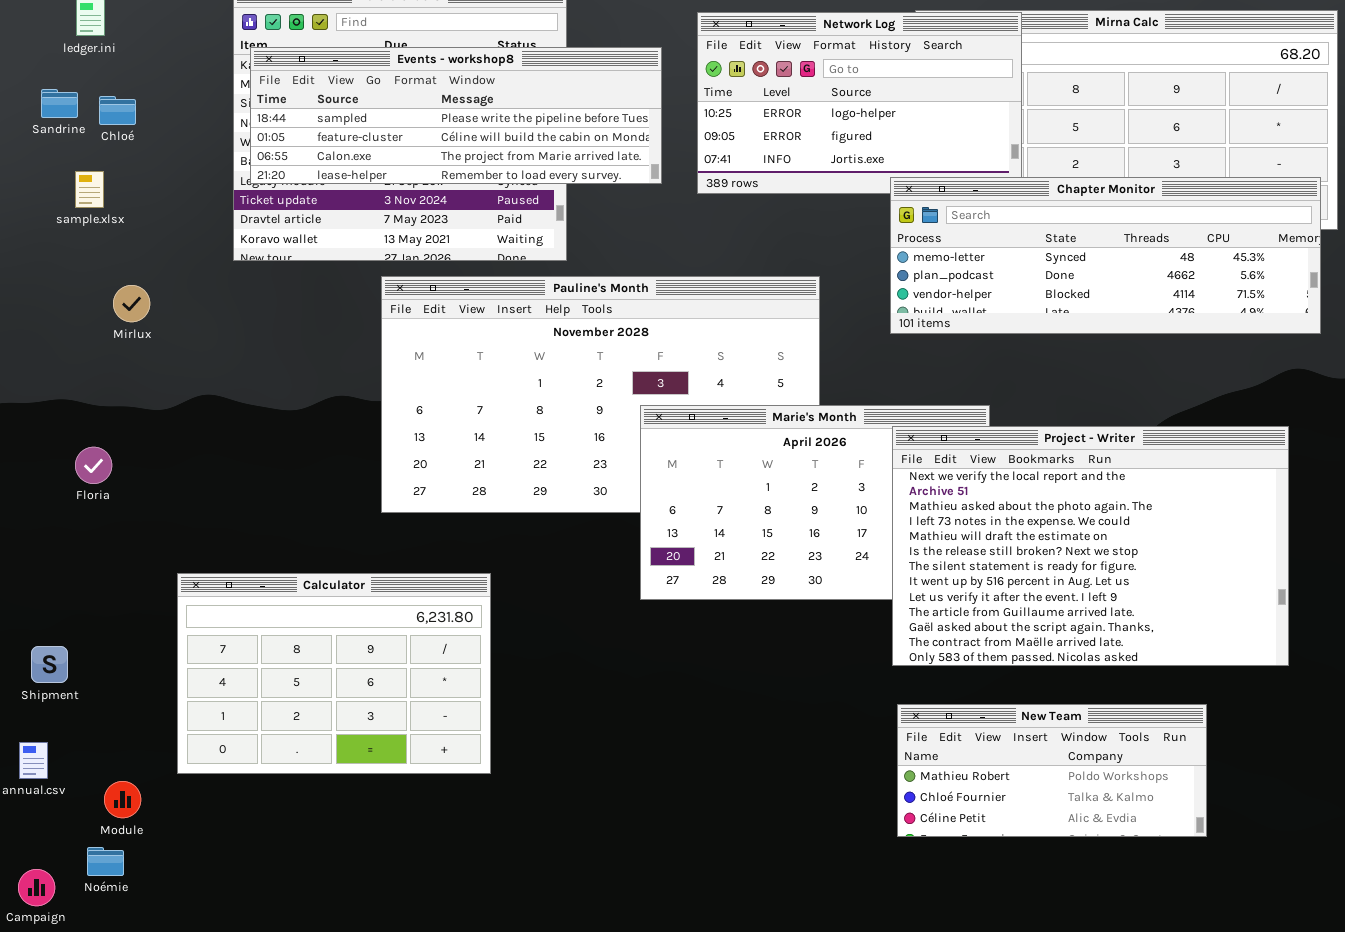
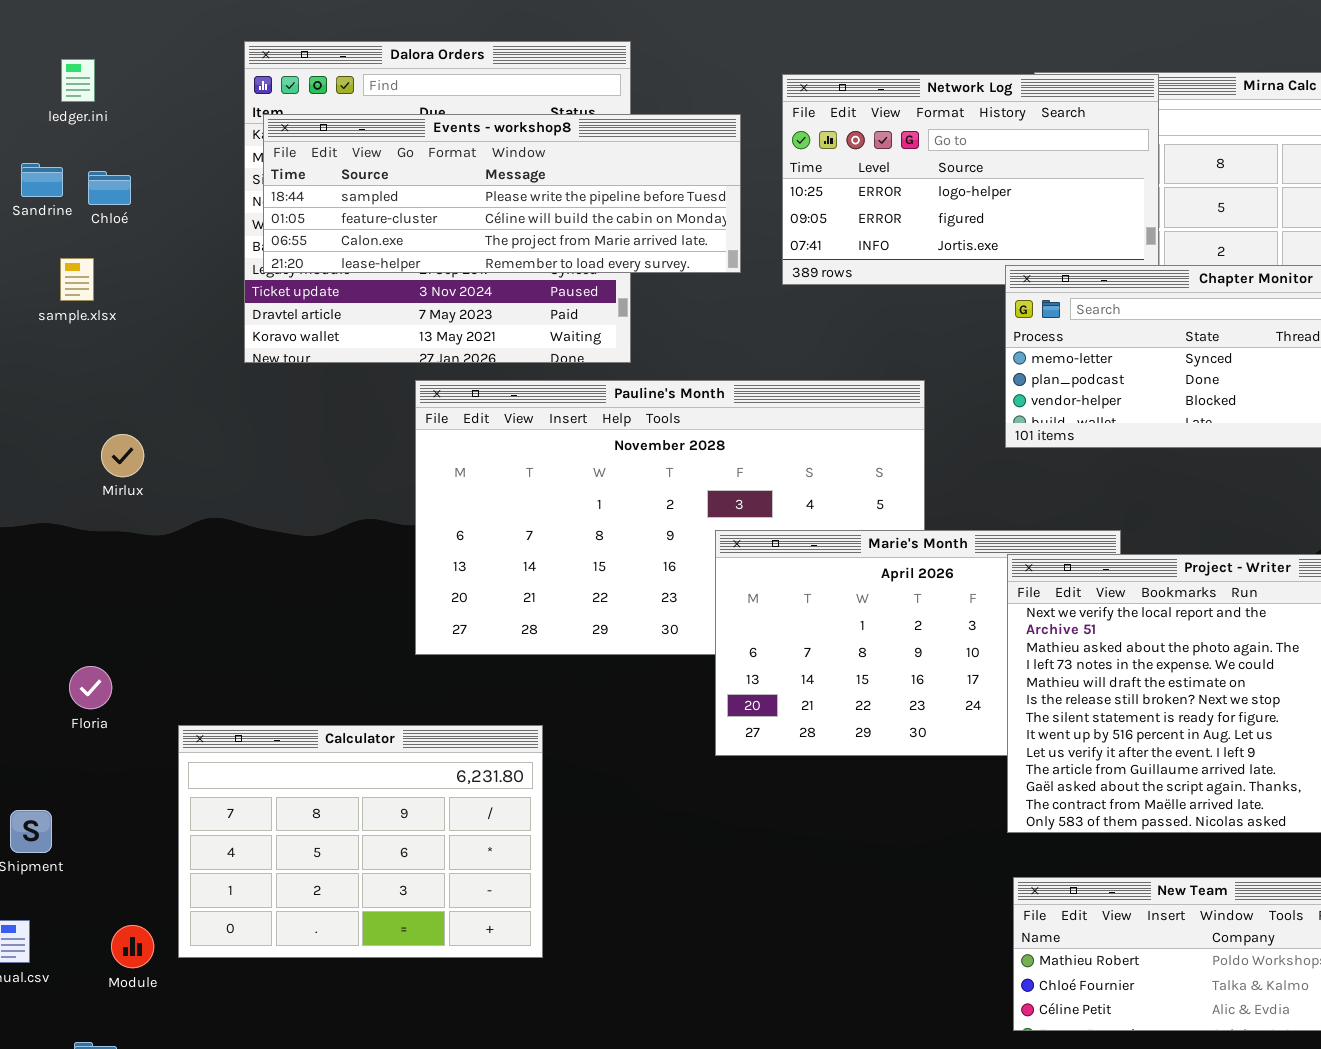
Mirlux: [113,285,150,322] -> [101,434,144,477], moved
Floria: [75,447,112,484] -> [69,666,112,709], moved
Module: [104,781,141,818] -> [111,925,154,968], moved

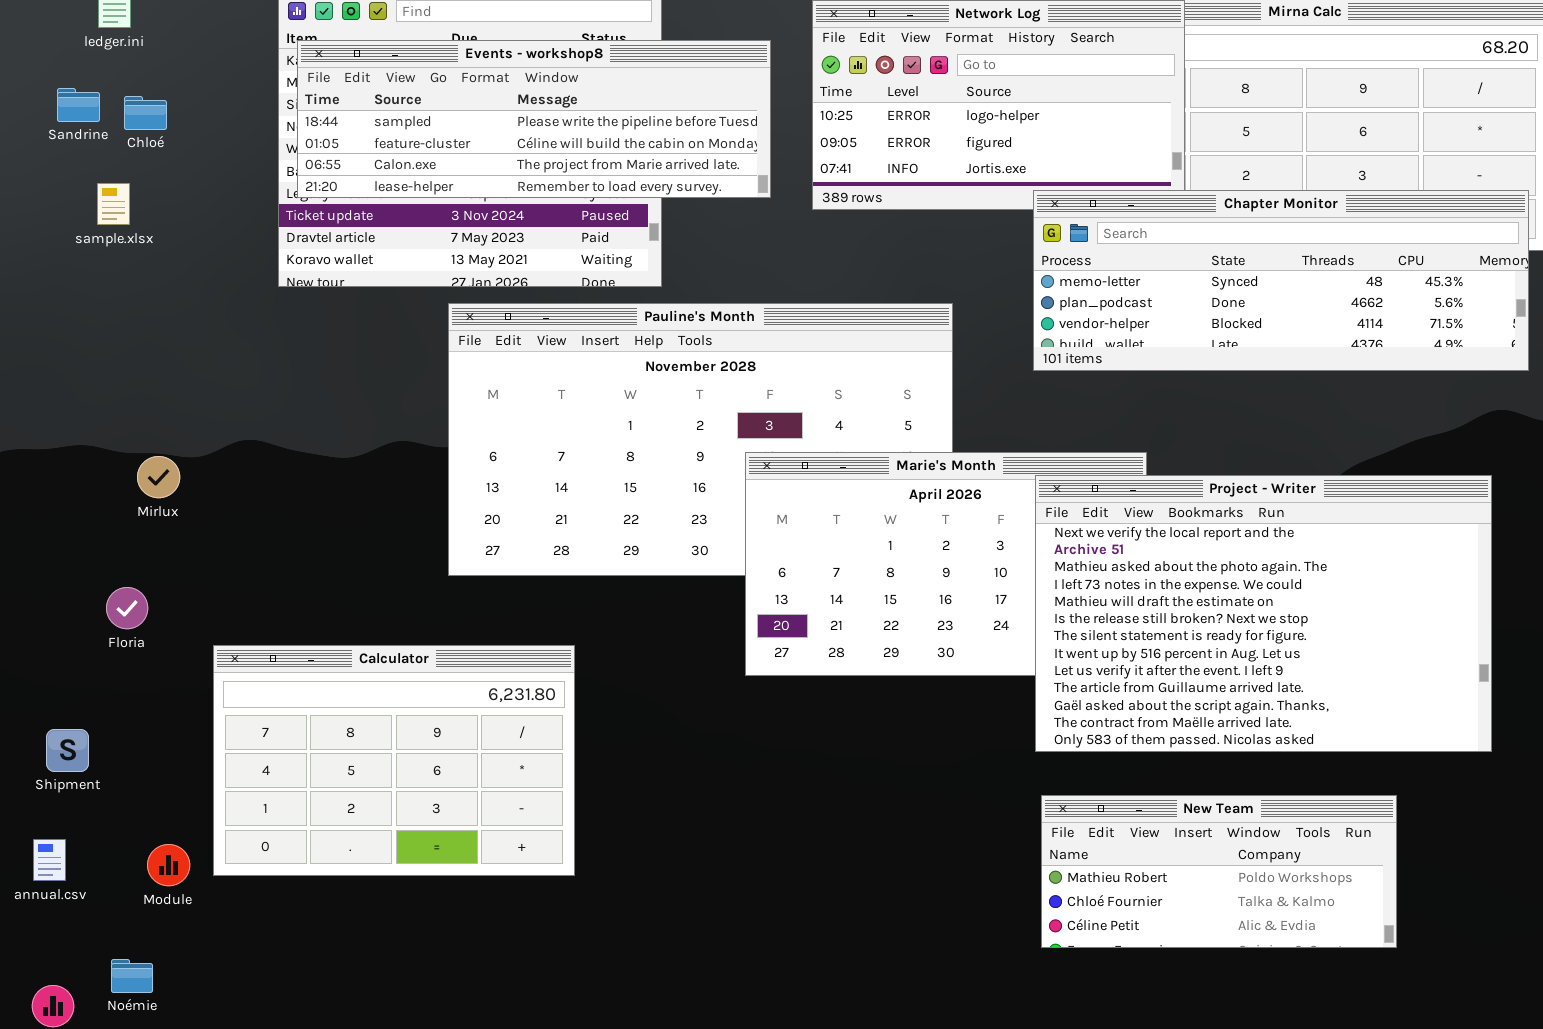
Mirlux: [101,434,144,477] -> [137,456,180,498], moved

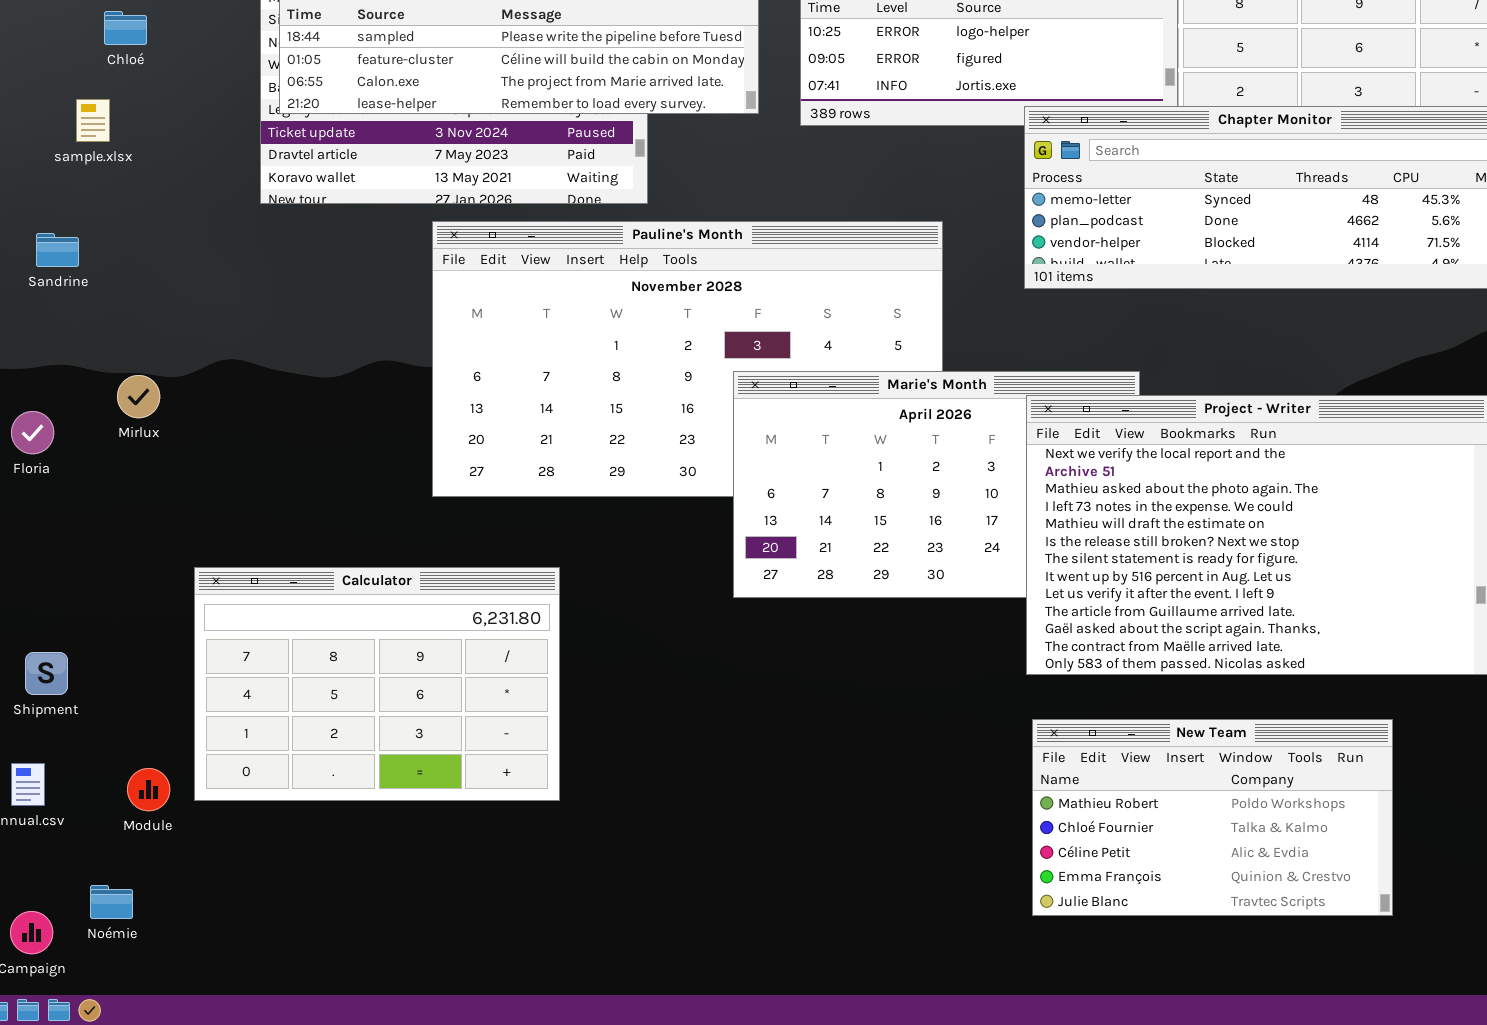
Sandrine: [57,88,100,122] -> [36,233,79,267], moved
Floria: [106,587,148,629] -> [11,411,54,454], moved
New Team: [1041,795,1397,948] -> [1032,719,1393,916], resized

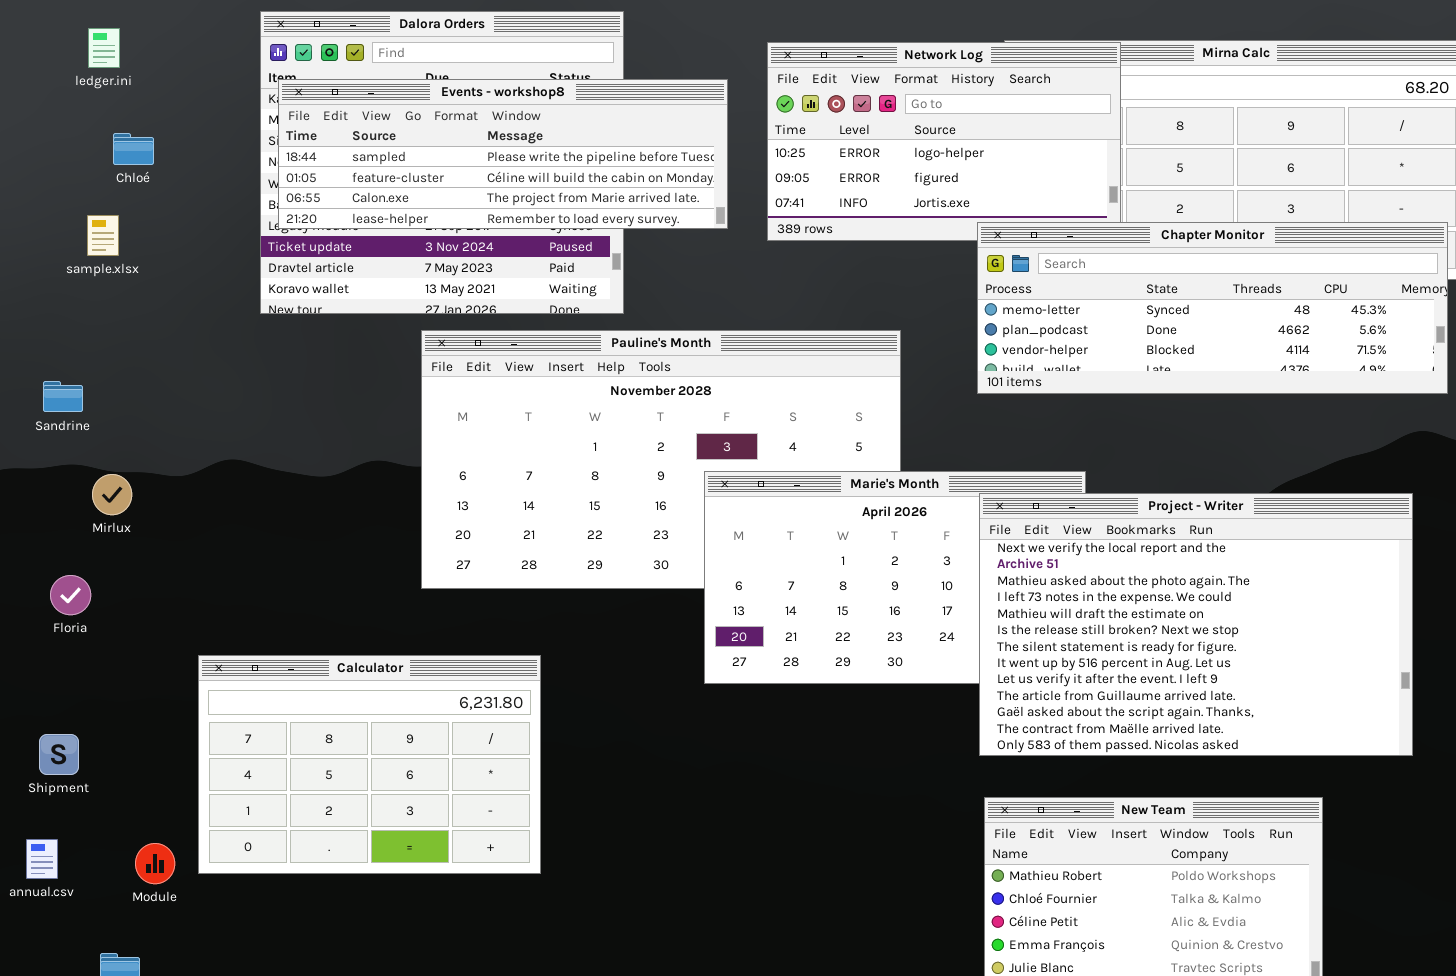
Sandrine: [36,233,79,267] -> [43,381,83,412], moved
Mirlux: [117,375,160,418] -> [92,474,132,515], moved
Floria: [11,411,54,454] -> [50,575,91,615], moved

